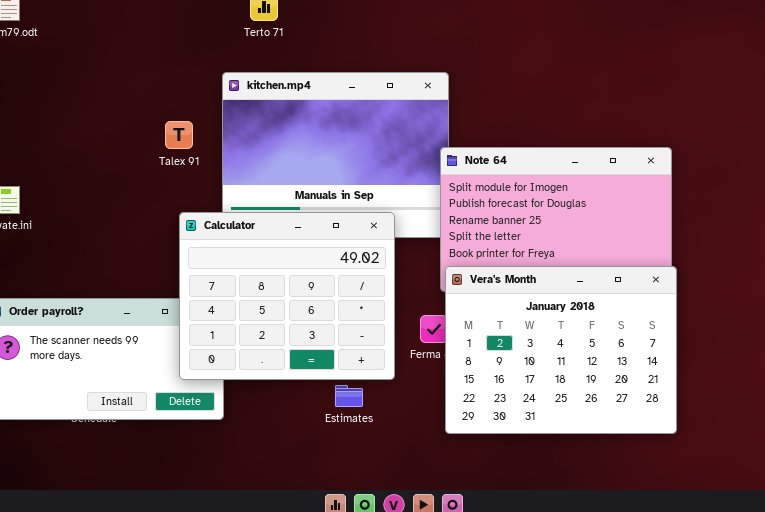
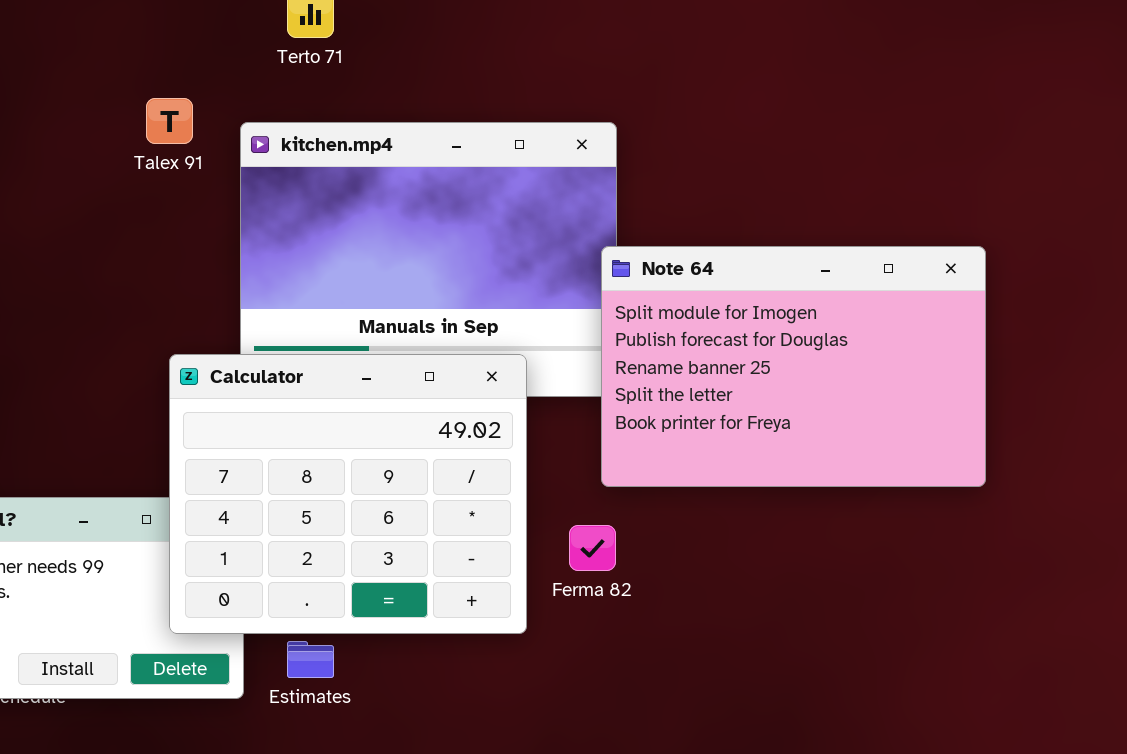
Talex 91: [165,121,193,149] -> [146,98,193,144], moved
Vera's Month: [445,266,677,434] -> none, closed
Estimates: [335,385,363,407] -> [287,641,334,678], moved

